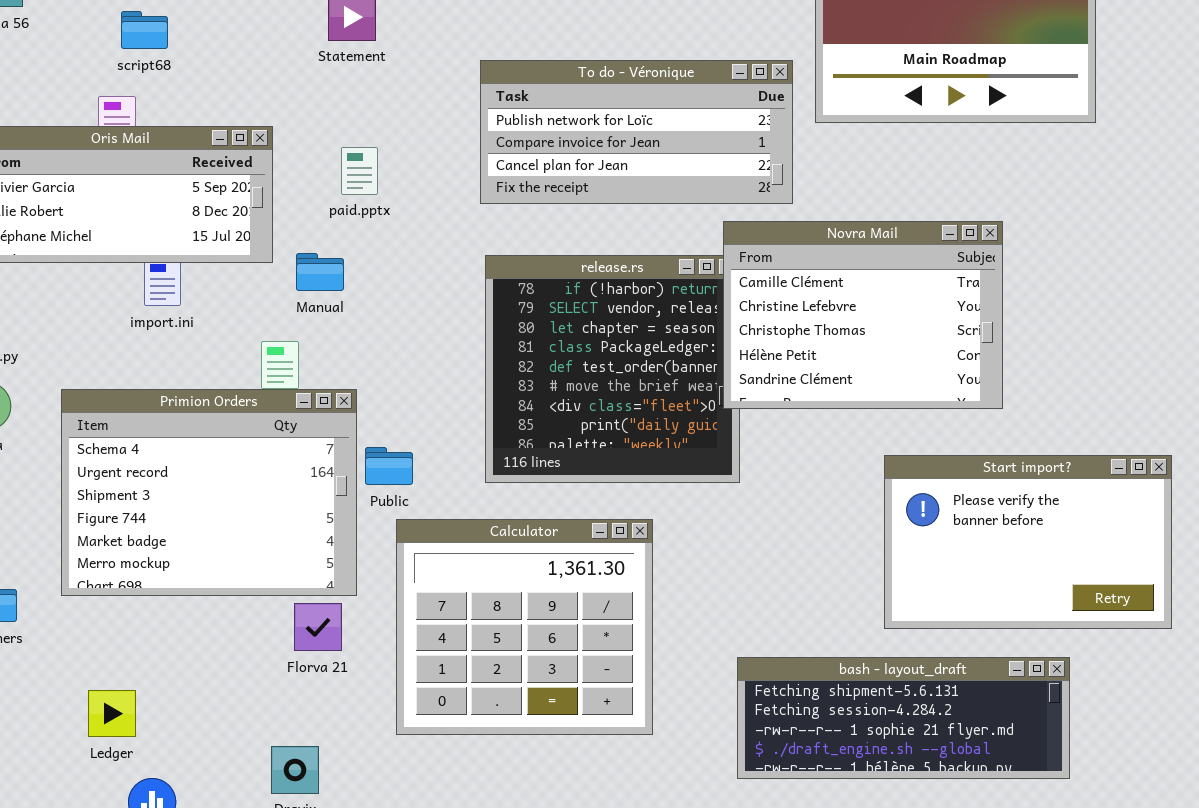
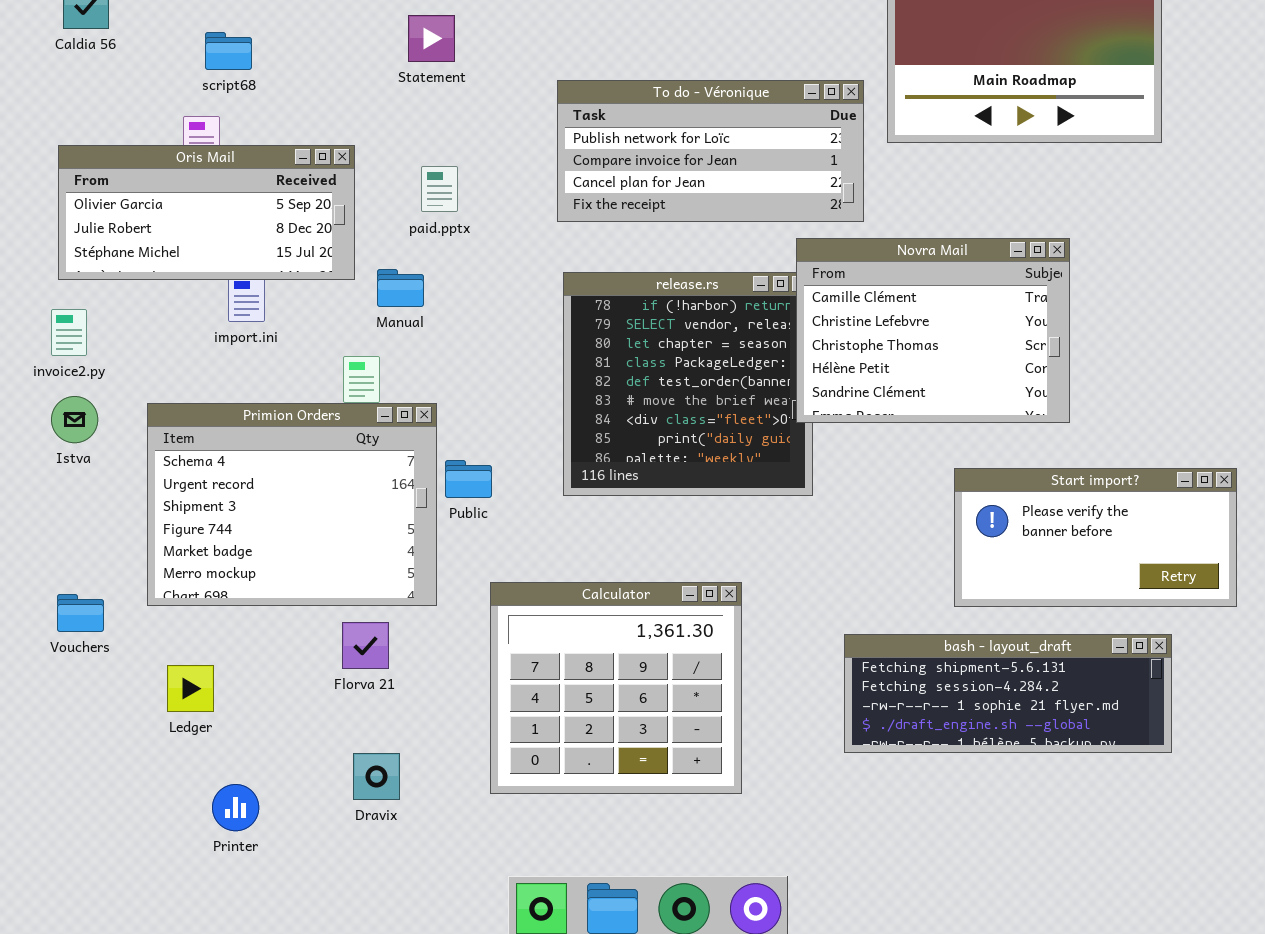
Start import?: [884,455,1172,629] -> [954,468,1237,607], resized
Calculator: [396,519,653,735] -> [490,582,742,794], moved
Florva 21: [294,603,342,651] -> [342,622,389,669], moved
bash - layout_draft: [737,657,1070,779] -> [844,634,1172,753], moved
Ledger: [88,690,136,737] -> [167,665,214,712], moved

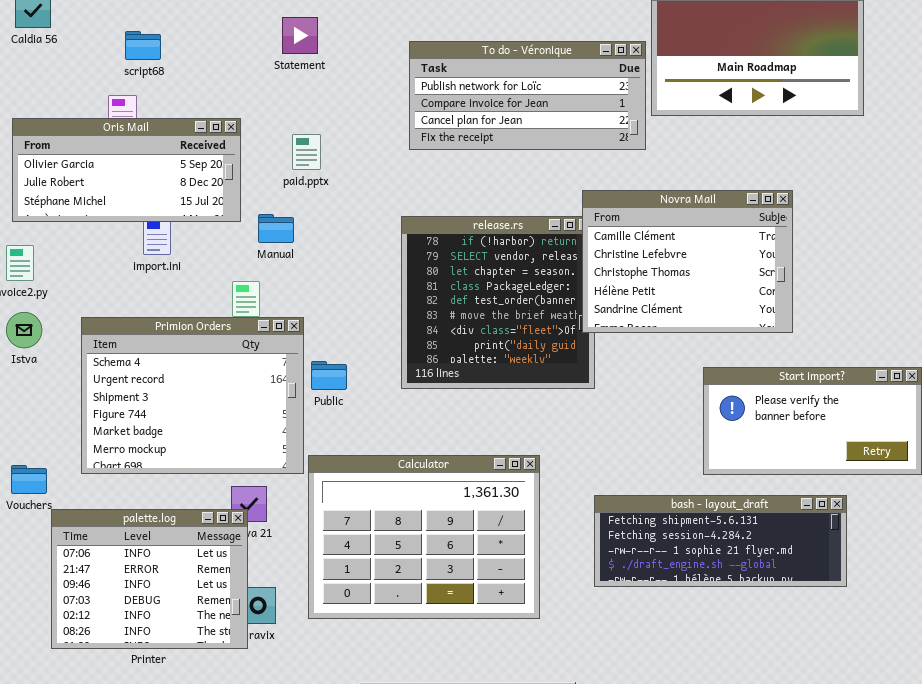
To do - Véronique: [557,80,864,222] -> [409,41,646,150], moved
Calculator: [490,582,742,794] -> [308,455,540,619], resized
bash - layout_draft: [844,634,1172,753] -> [594,495,847,587], moved
palette.log: none -> [51,509,248,649], opened

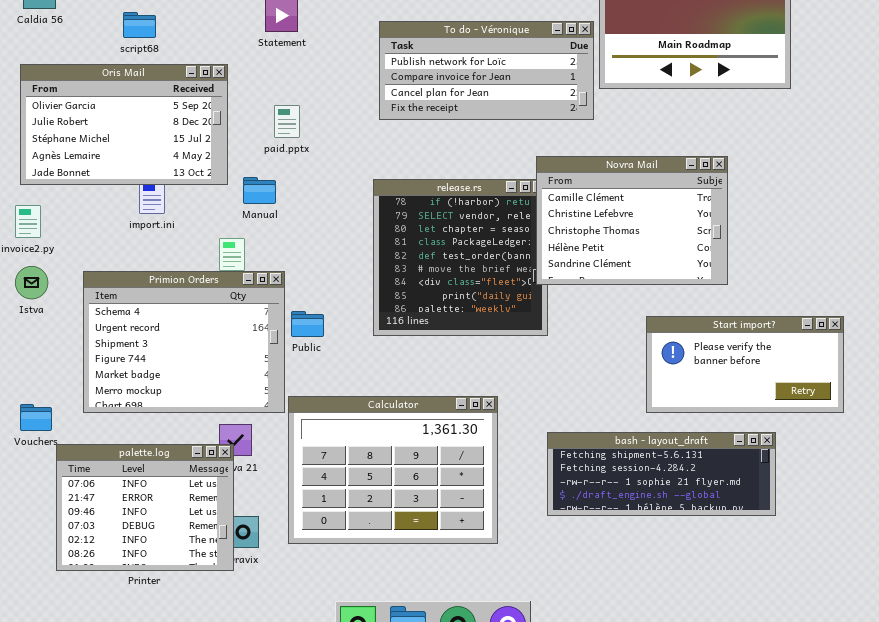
Oris Mail: [12,118,241,222] -> [20,64,228,185], resized

